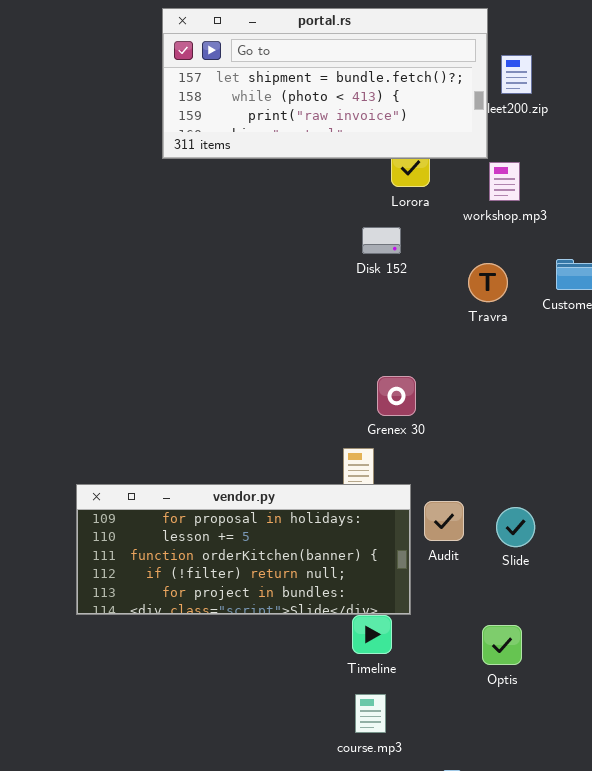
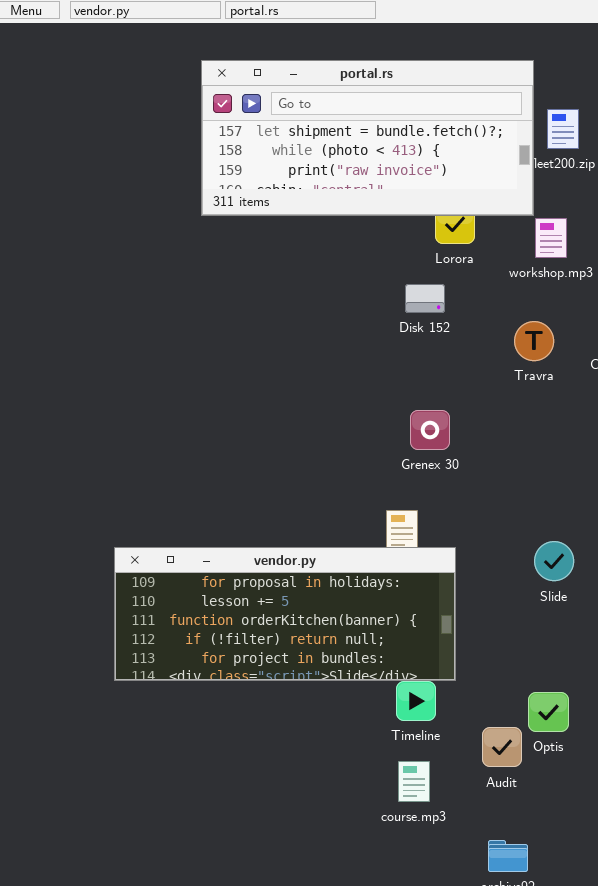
Grenex 30: [377,376,416,416] -> [410,410,450,450], moved
Audit: [424,501,464,541] -> [482,727,522,767], moved
Slide: [496,507,535,547] -> [534,541,574,581], moved

